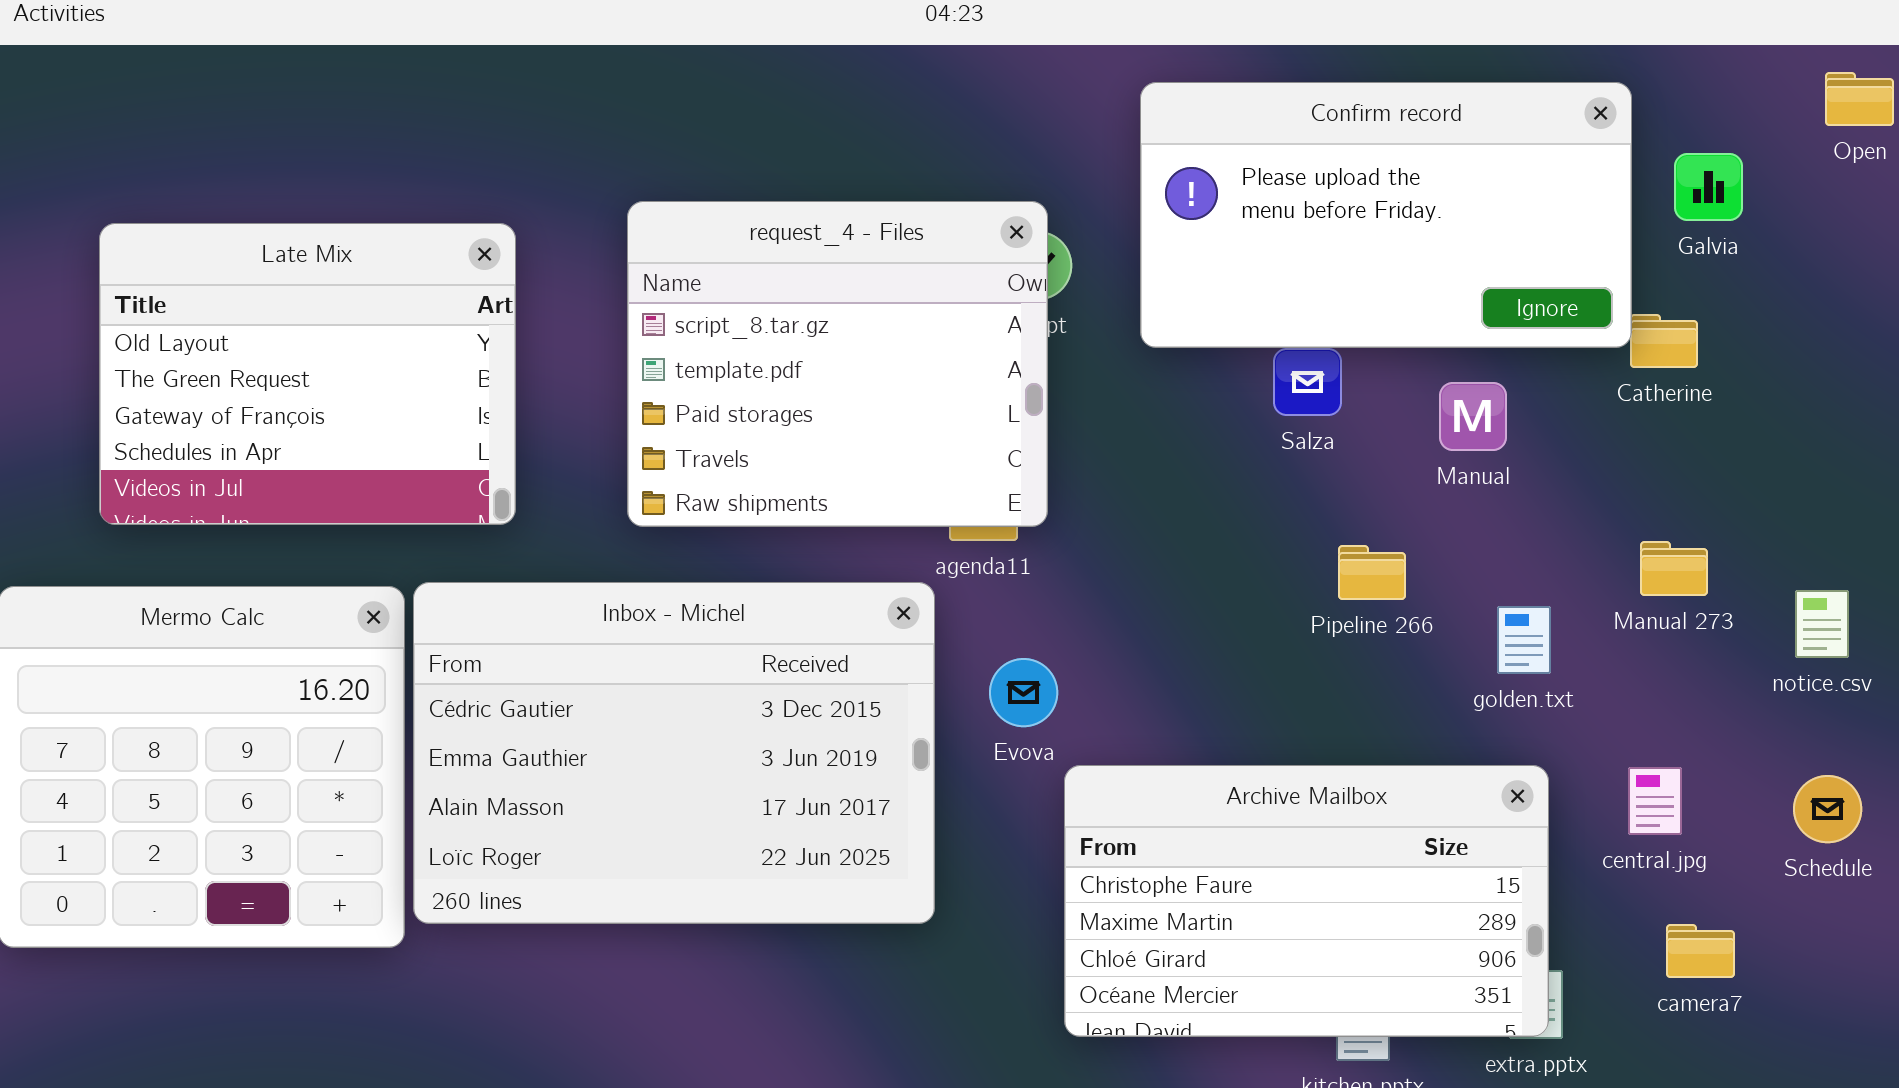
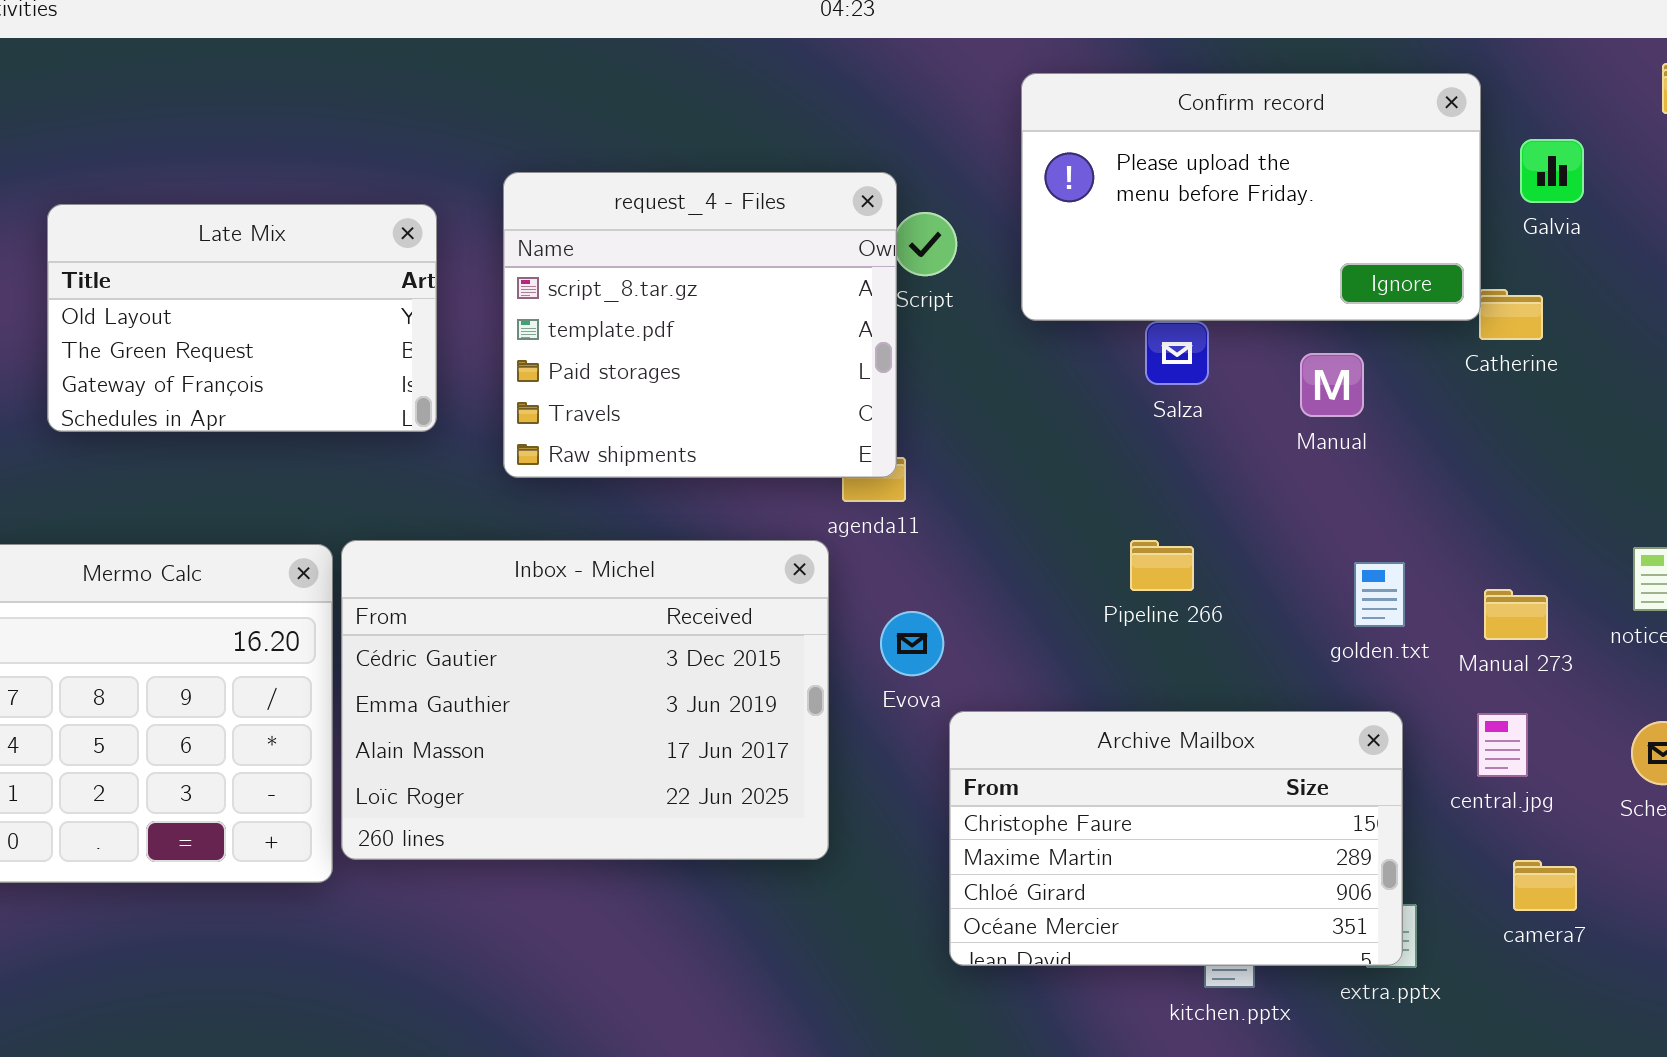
request_4 - Files: [627,201,1048,527] -> [503,172,897,478], moved
Late Mix: [99,223,516,525] -> [47,204,437,432], resized
Manual 273: [1640,541,1708,596] -> [1484,589,1548,640], moved
Pipeline 266: [1338,545,1406,600] -> [1130,540,1194,591], moved

